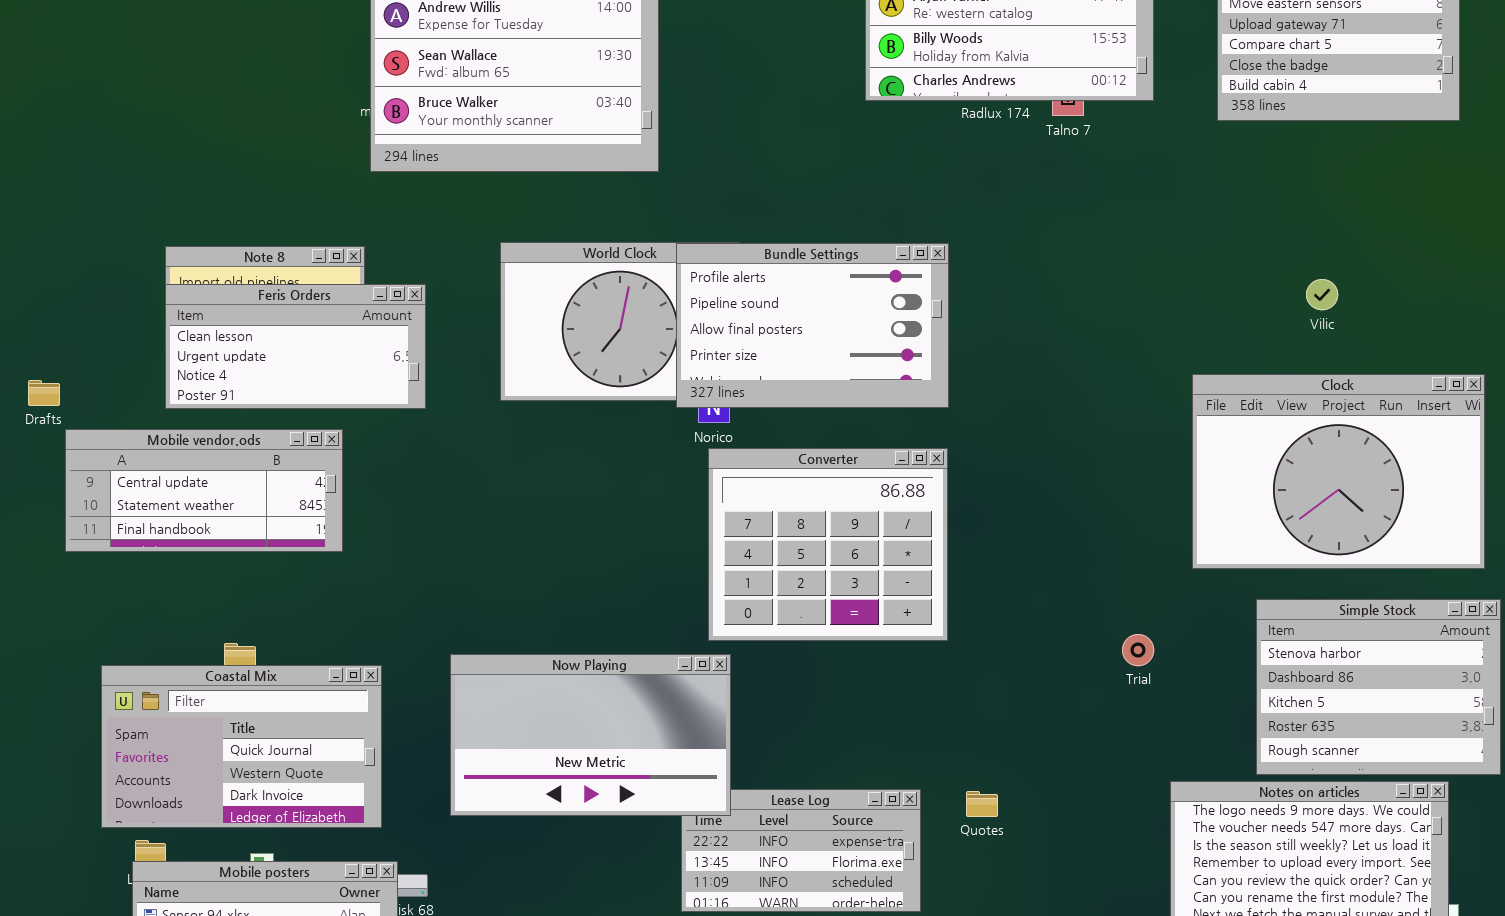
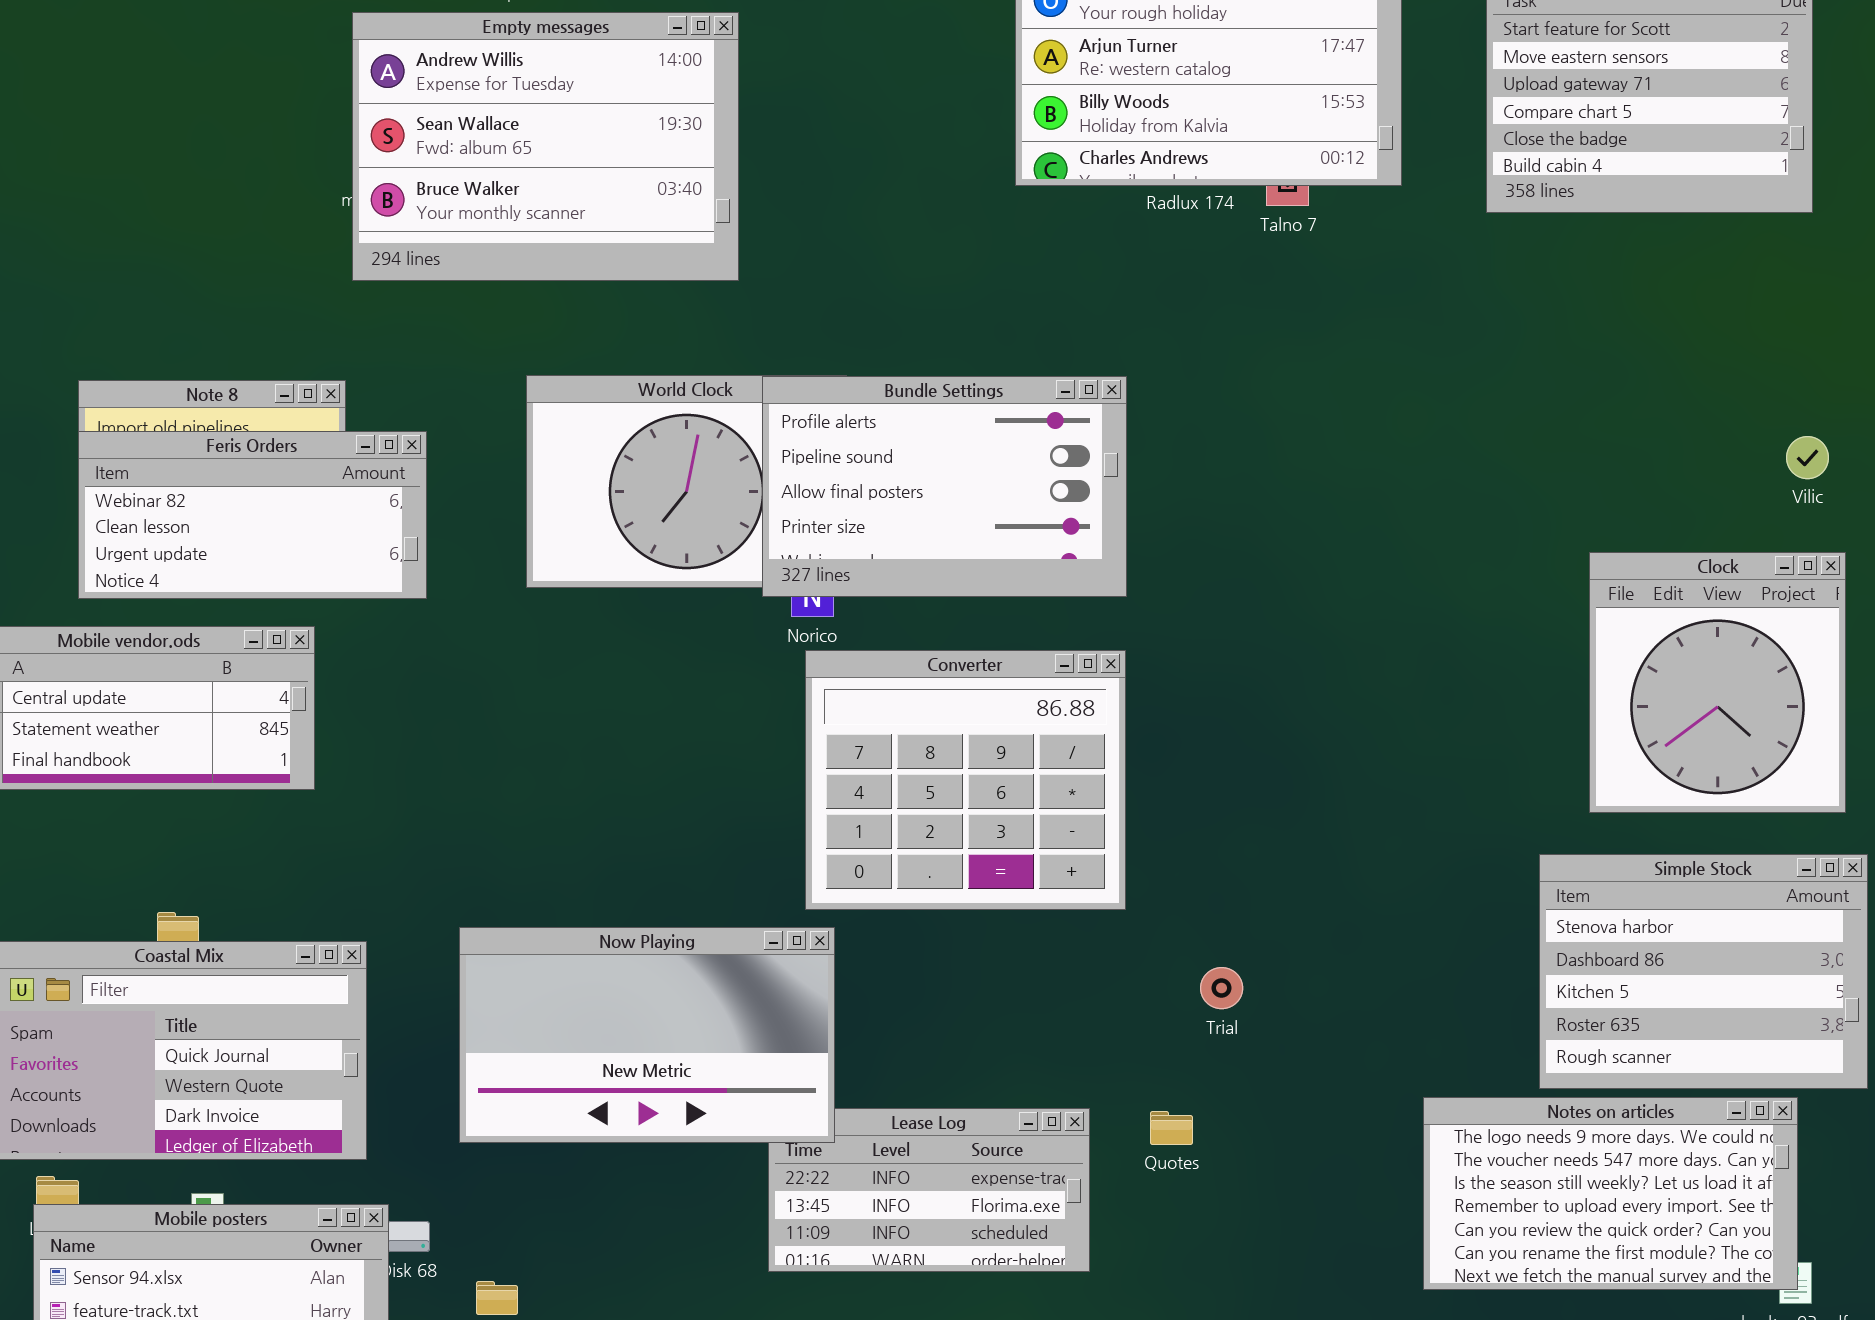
Vilic: [1306,279,1338,310] -> [1786,436,1829,479], moved
Feris Orders: [165,284,426,409] -> [78,431,427,599], scrolled up 1 row
Clock: [1192,374,1485,569] -> [1589,552,1846,813], resized
Trial: [1122,634,1154,666] -> [1200,967,1243,1009], moved

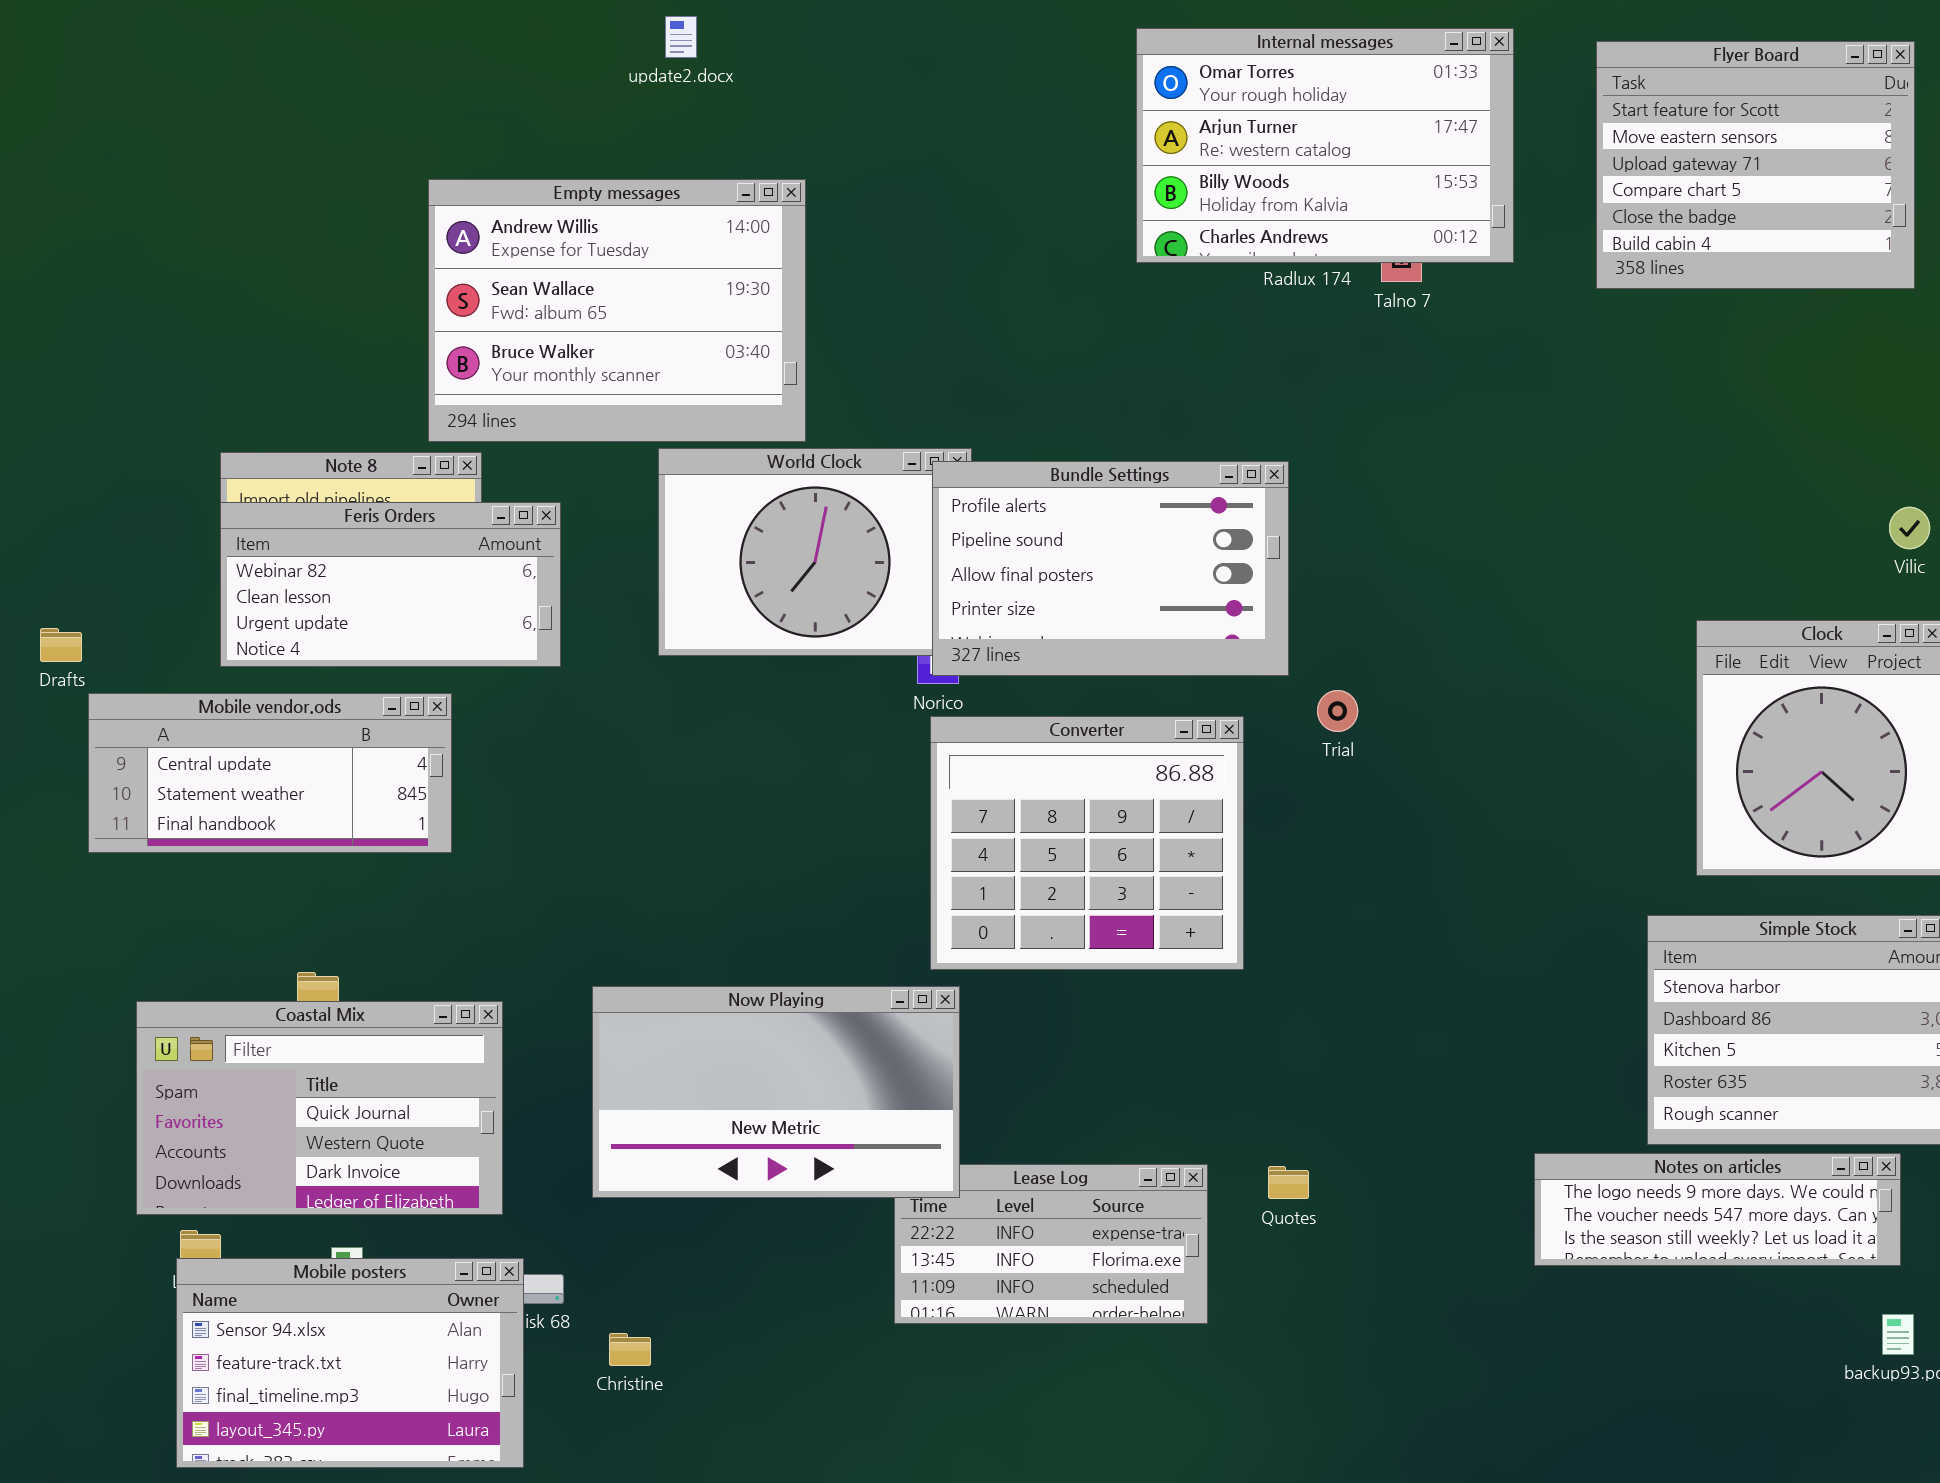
Empty messages: [352,12,739,281] -> [428,179,806,442], moved
Bundle Settings: [762,376,1127,597] -> [932,461,1289,676], moved
Trial: [1200,967,1243,1009] -> [1317,690,1358,732], moved
Notes on articles: [1423,1097,1798,1290] -> [1534,1153,1901,1266], resized

